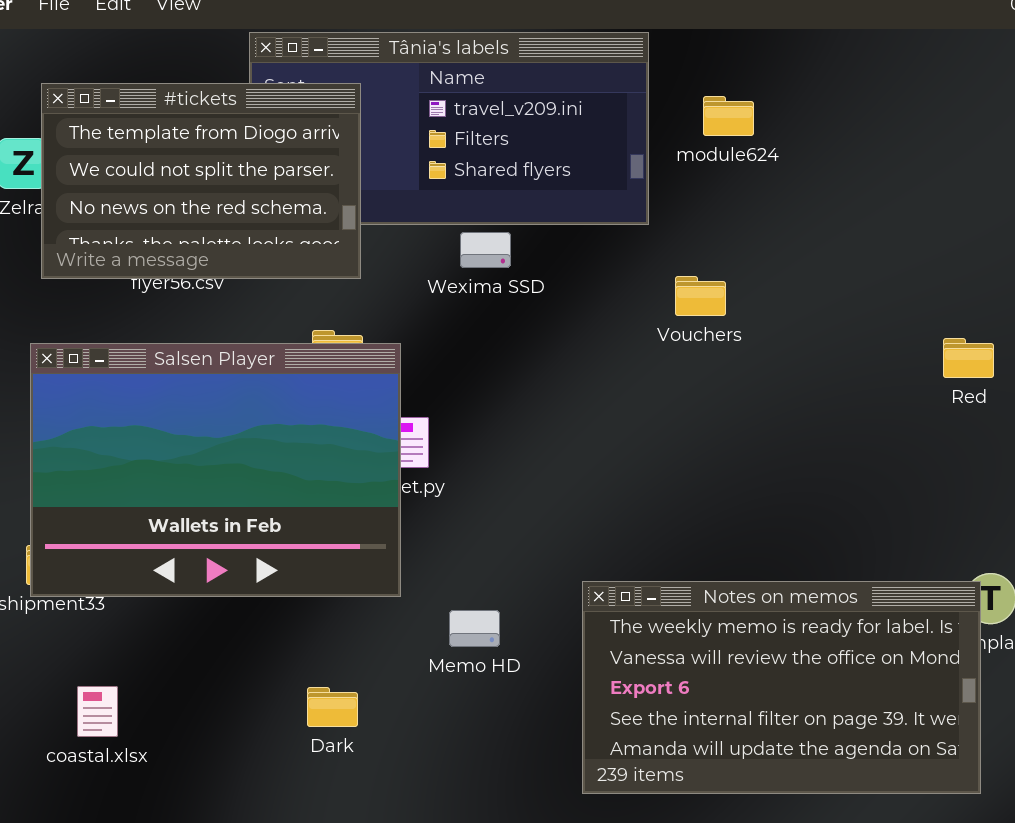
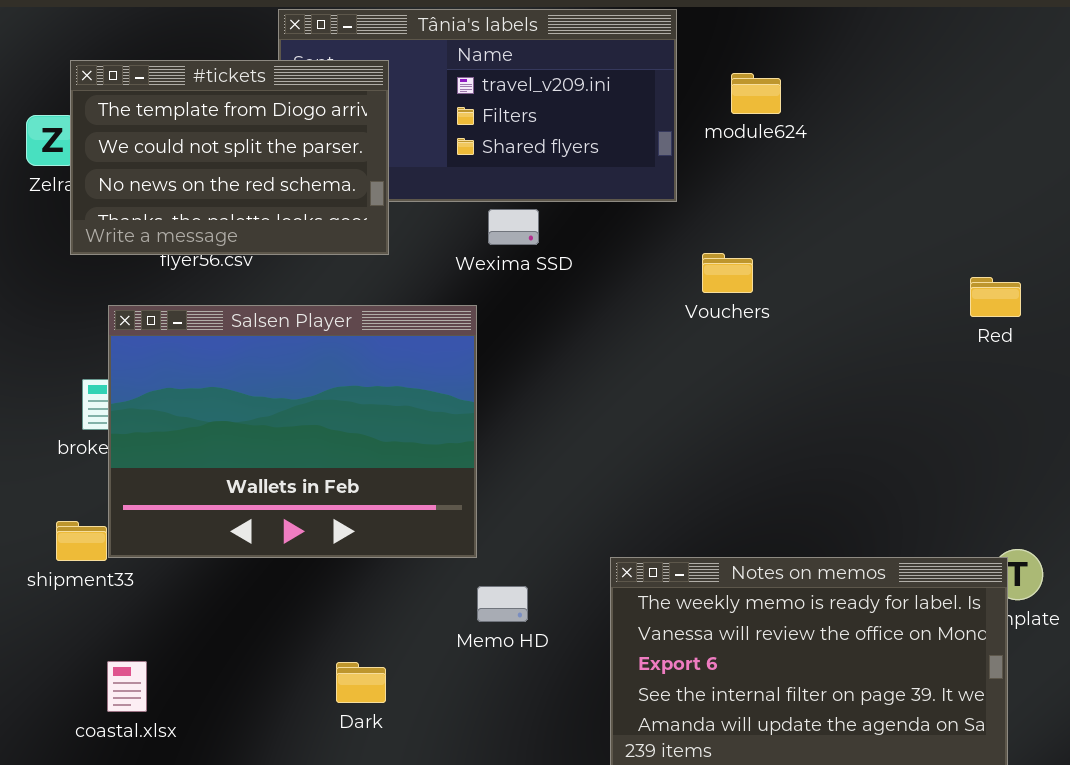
Red: [943,338,994,378] -> [970,277,1021,317], moved
Salsen Player: [30,343,401,597] -> [108,305,477,558], moved

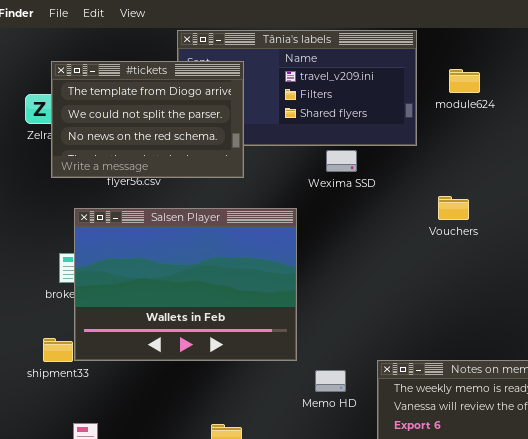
Wexima SSD: [488,209,539,245] -> [326,150,357,172], moved
Vouchers: [702,253,753,293] -> [438,196,469,220], moved
Memo HD: [477,586,528,622] -> [315,370,346,392], moved

